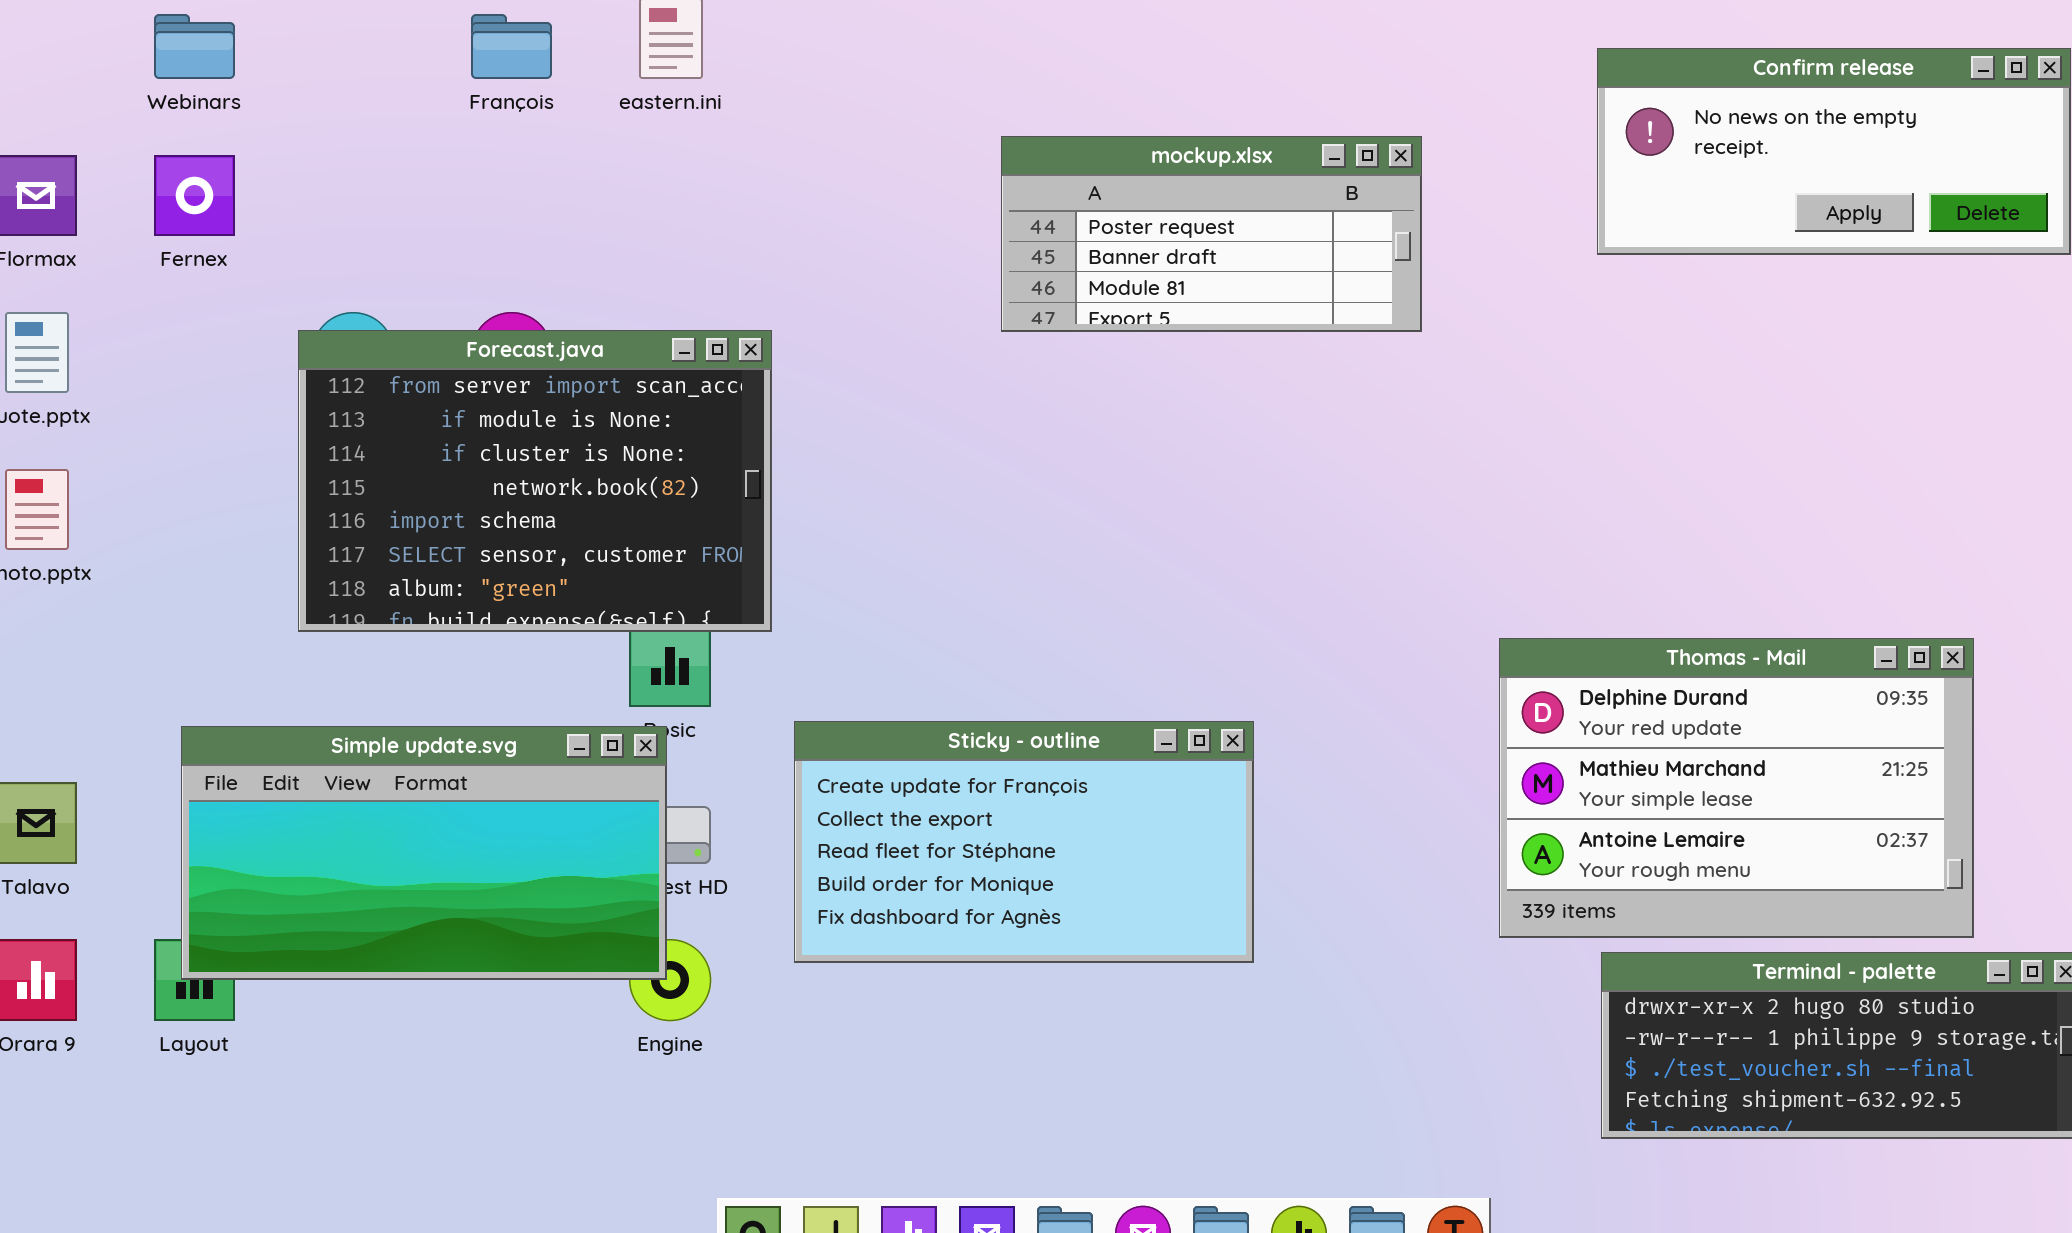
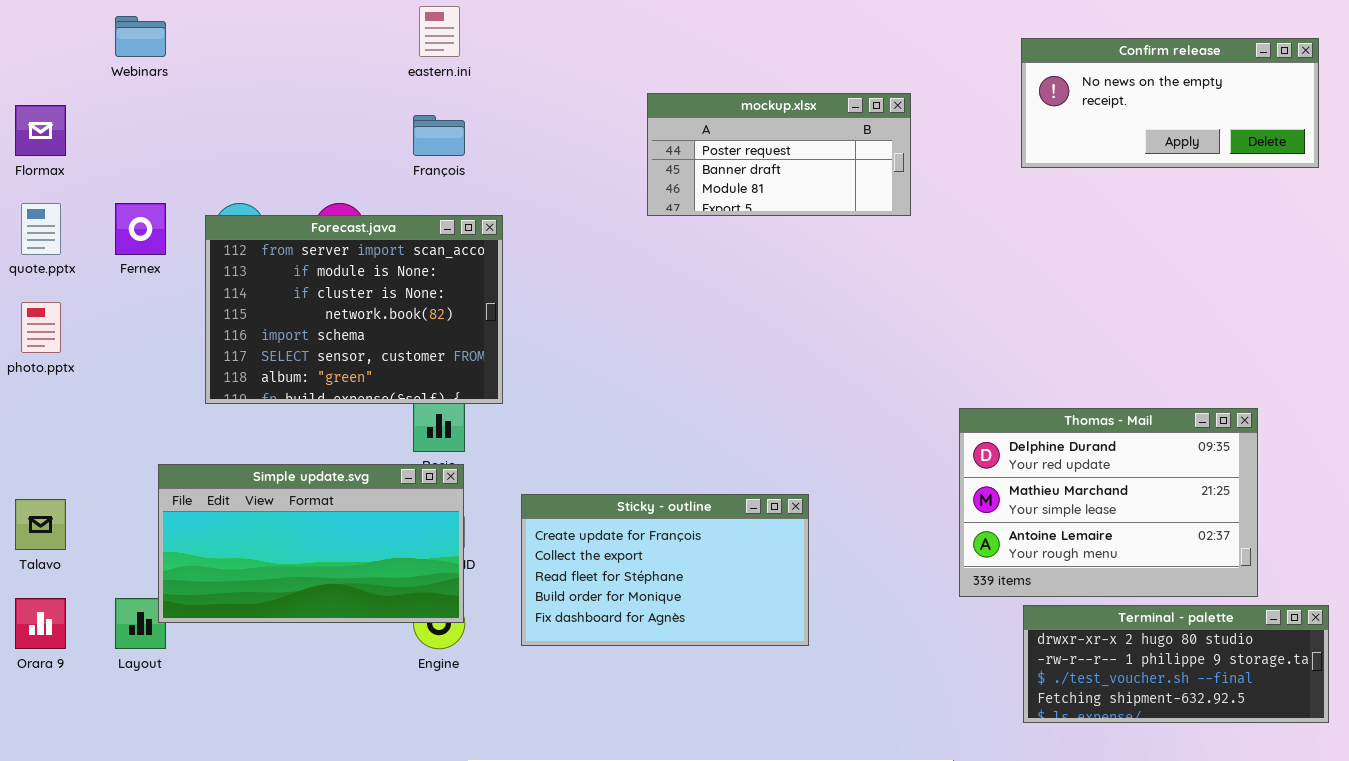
François: [471,14,552,79] -> [413,115,465,156], moved
Fernex: [154,155,235,236] -> [115,203,166,255], moved
Sticky - outline: [794,721,1254,963] -> [521,494,809,646], moved
Simple update.svg: [181,726,667,980] -> [158,464,464,623], moved

